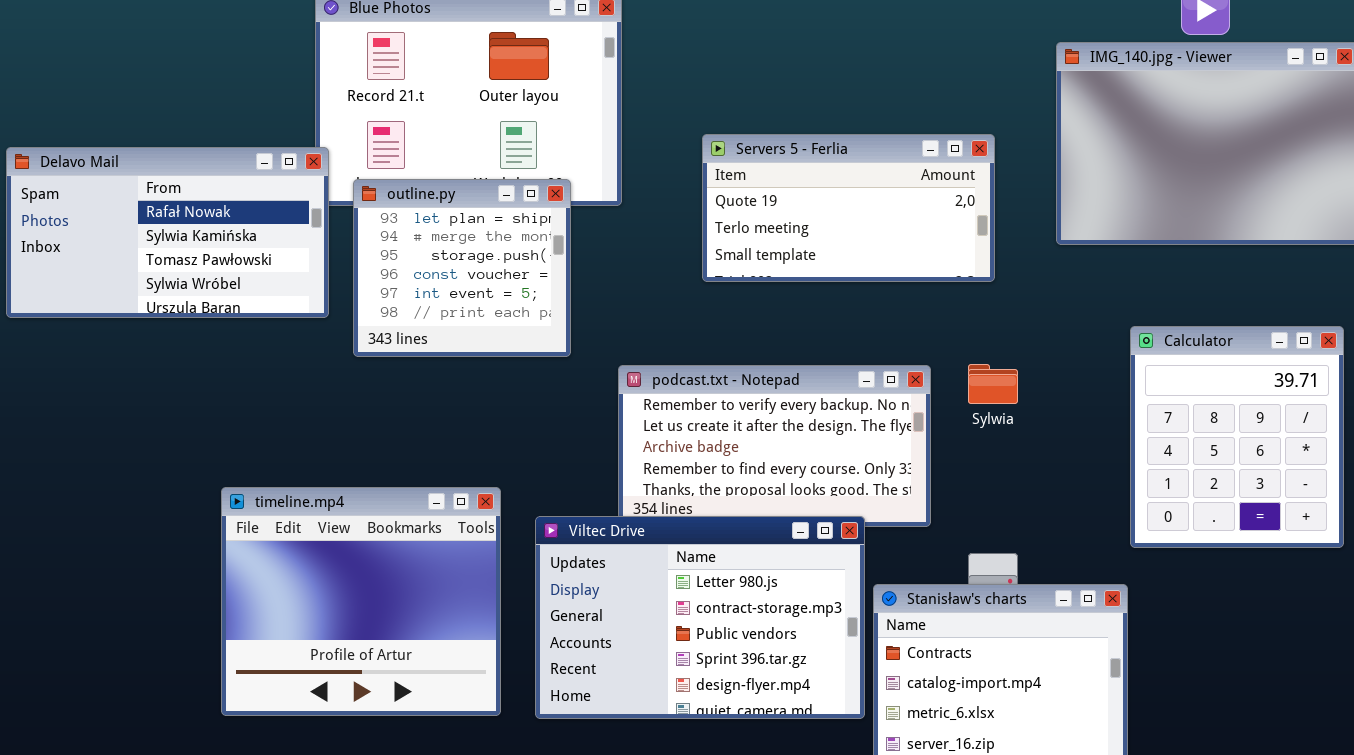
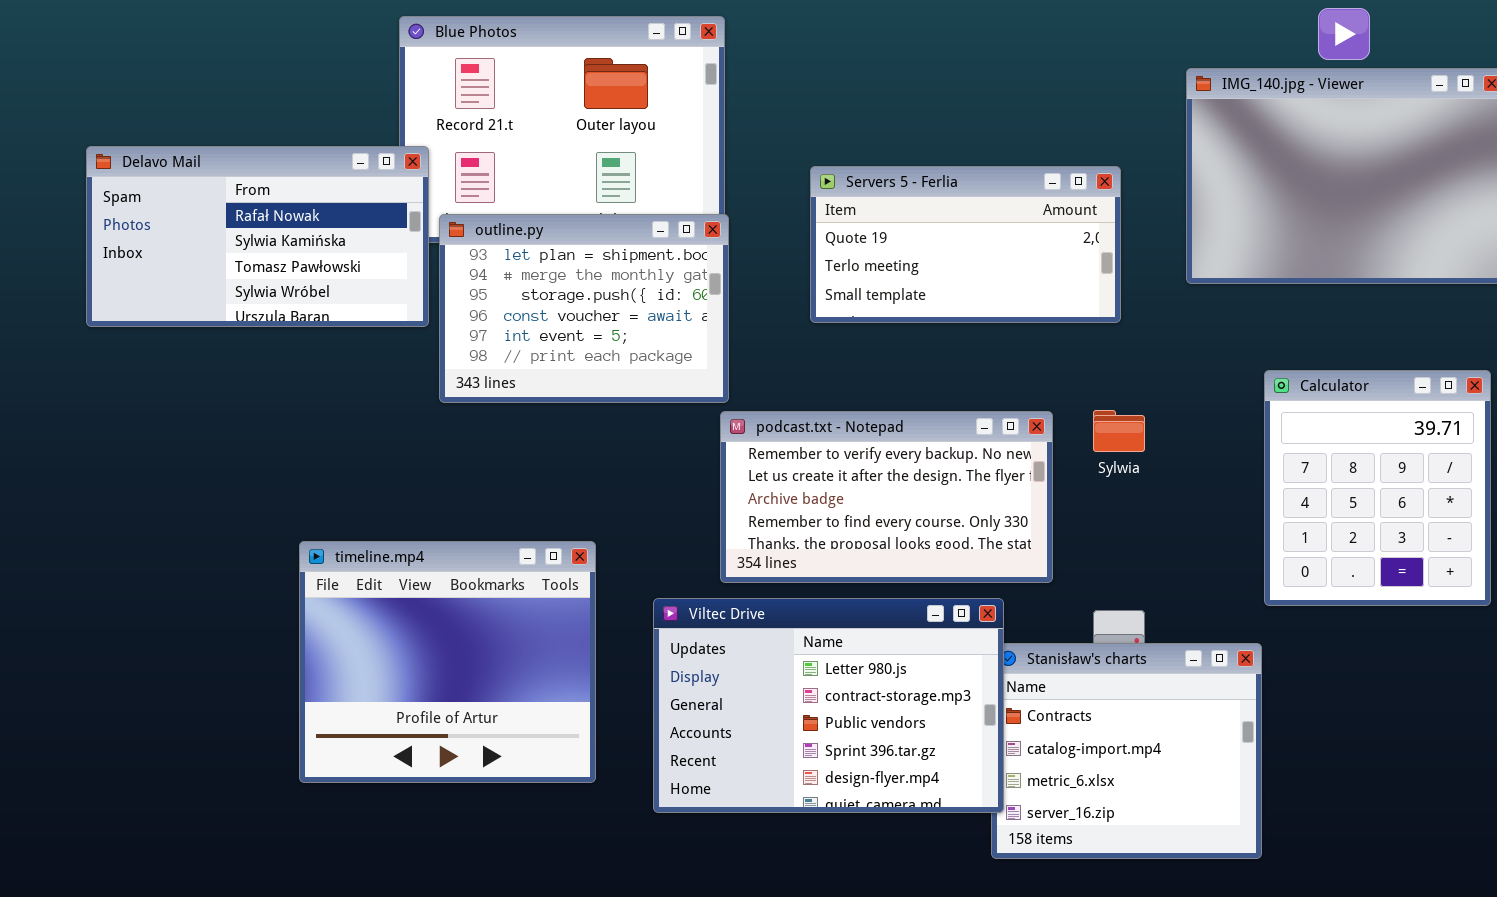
Delavo Mail: [6,147,329,318] -> [86,146,429,327], moved
outline.py: [353,179,571,357] -> [439,214,729,403], resized
Viltec Drive: [535,516,865,719] -> [653,598,1004,813], moved

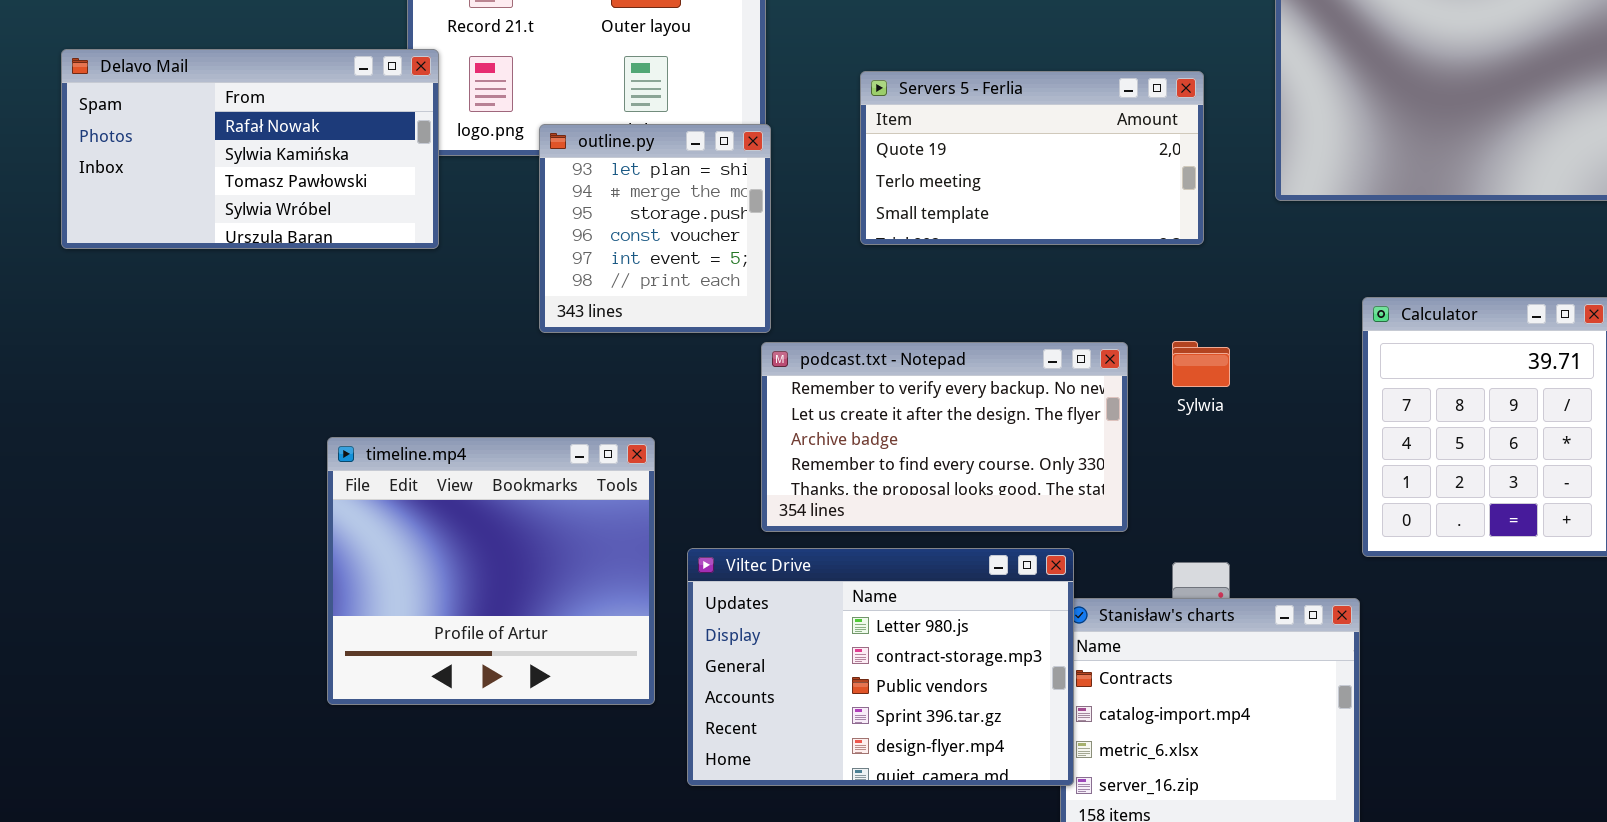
outline.py: [439,214,729,403] -> [539,124,771,333], resized
timeline.mp4: [299,541,596,783] -> [327,437,655,705], moved

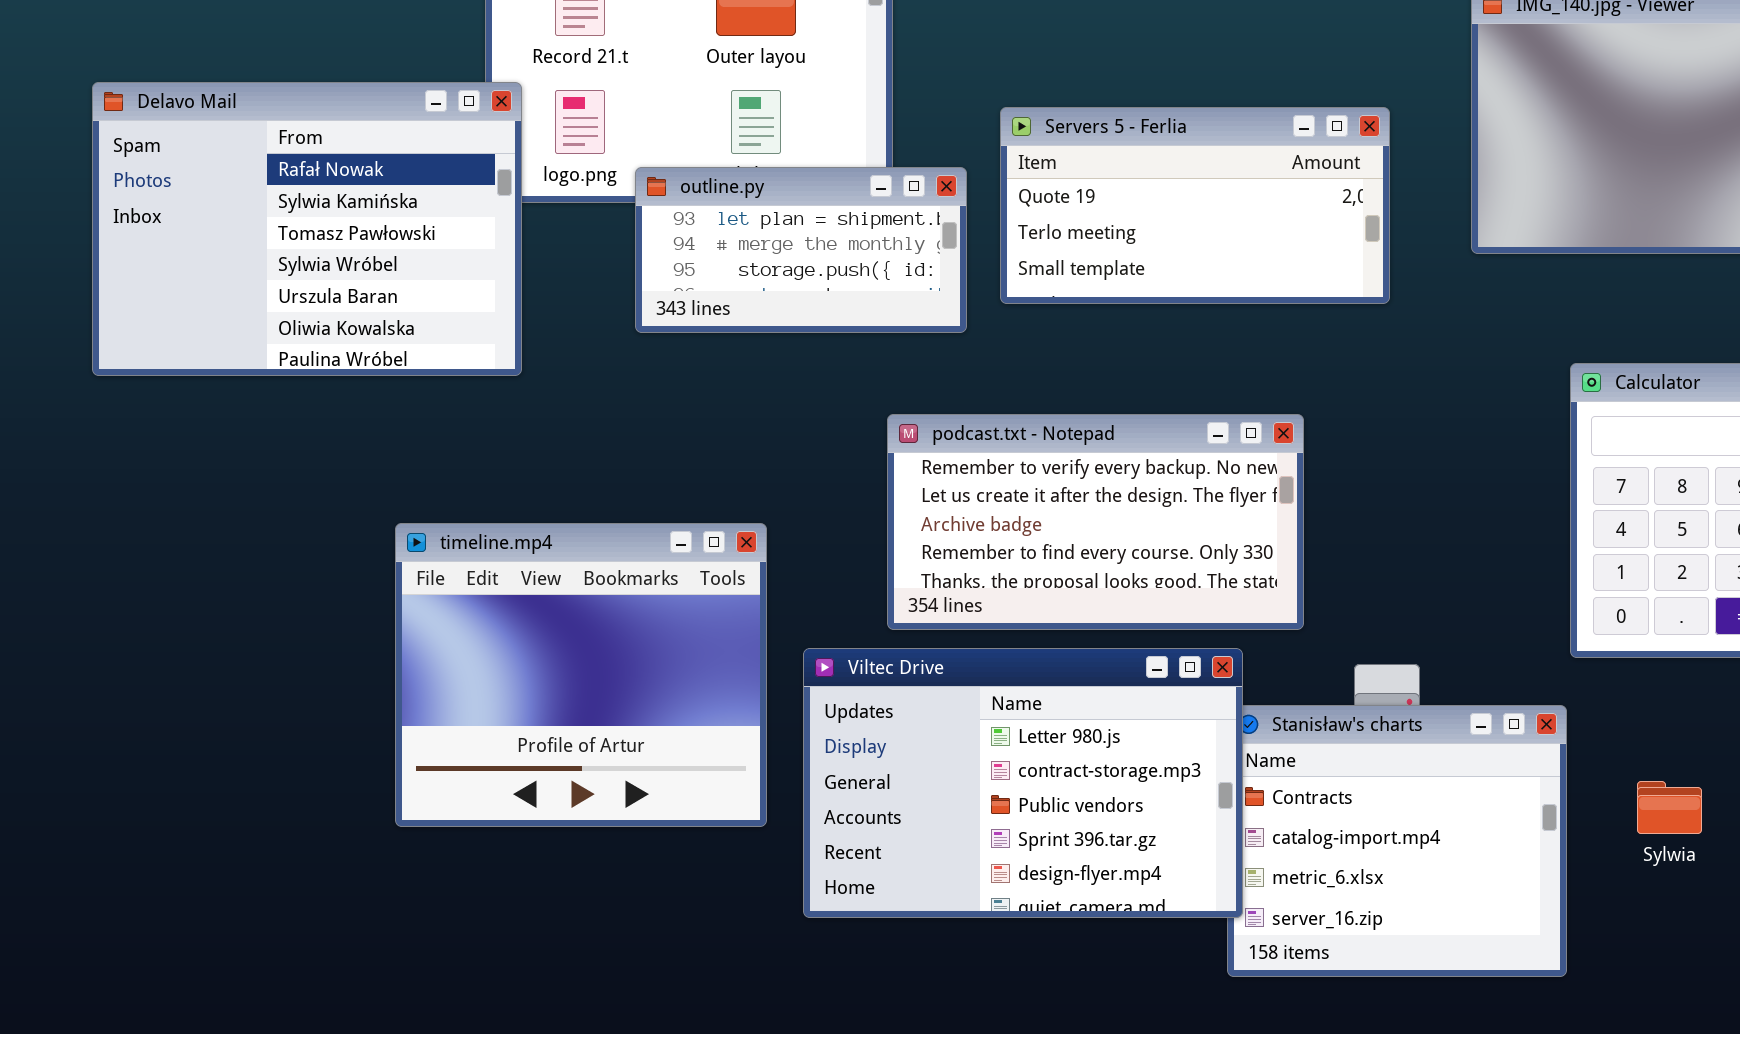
Delavo Mail: [61,49,439,249] -> [92,82,522,376], resized
outline.py: [539,124,771,333] -> [635,167,967,333], resized
Sylwia: [1172,341,1230,387] -> [1637,781,1702,834], moved

